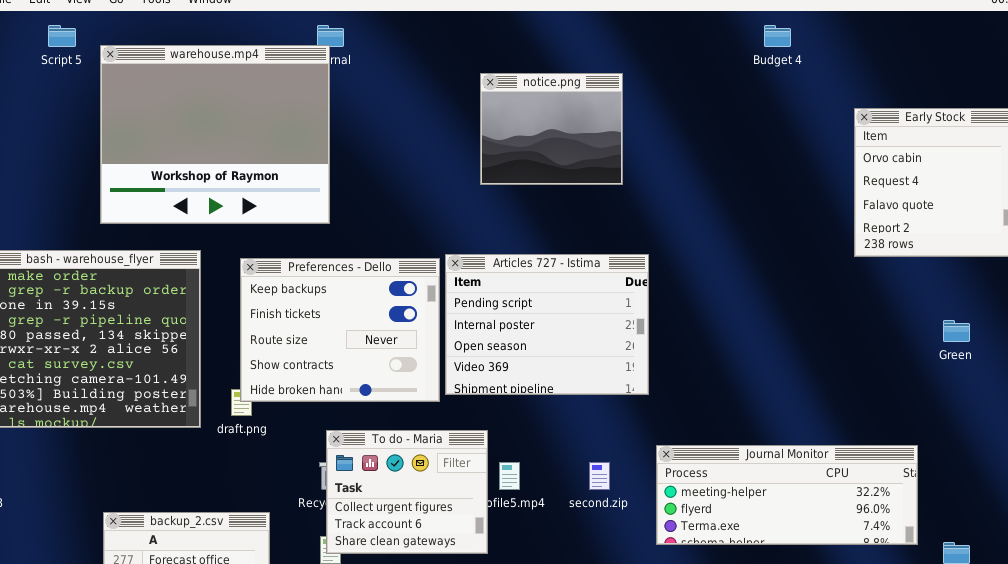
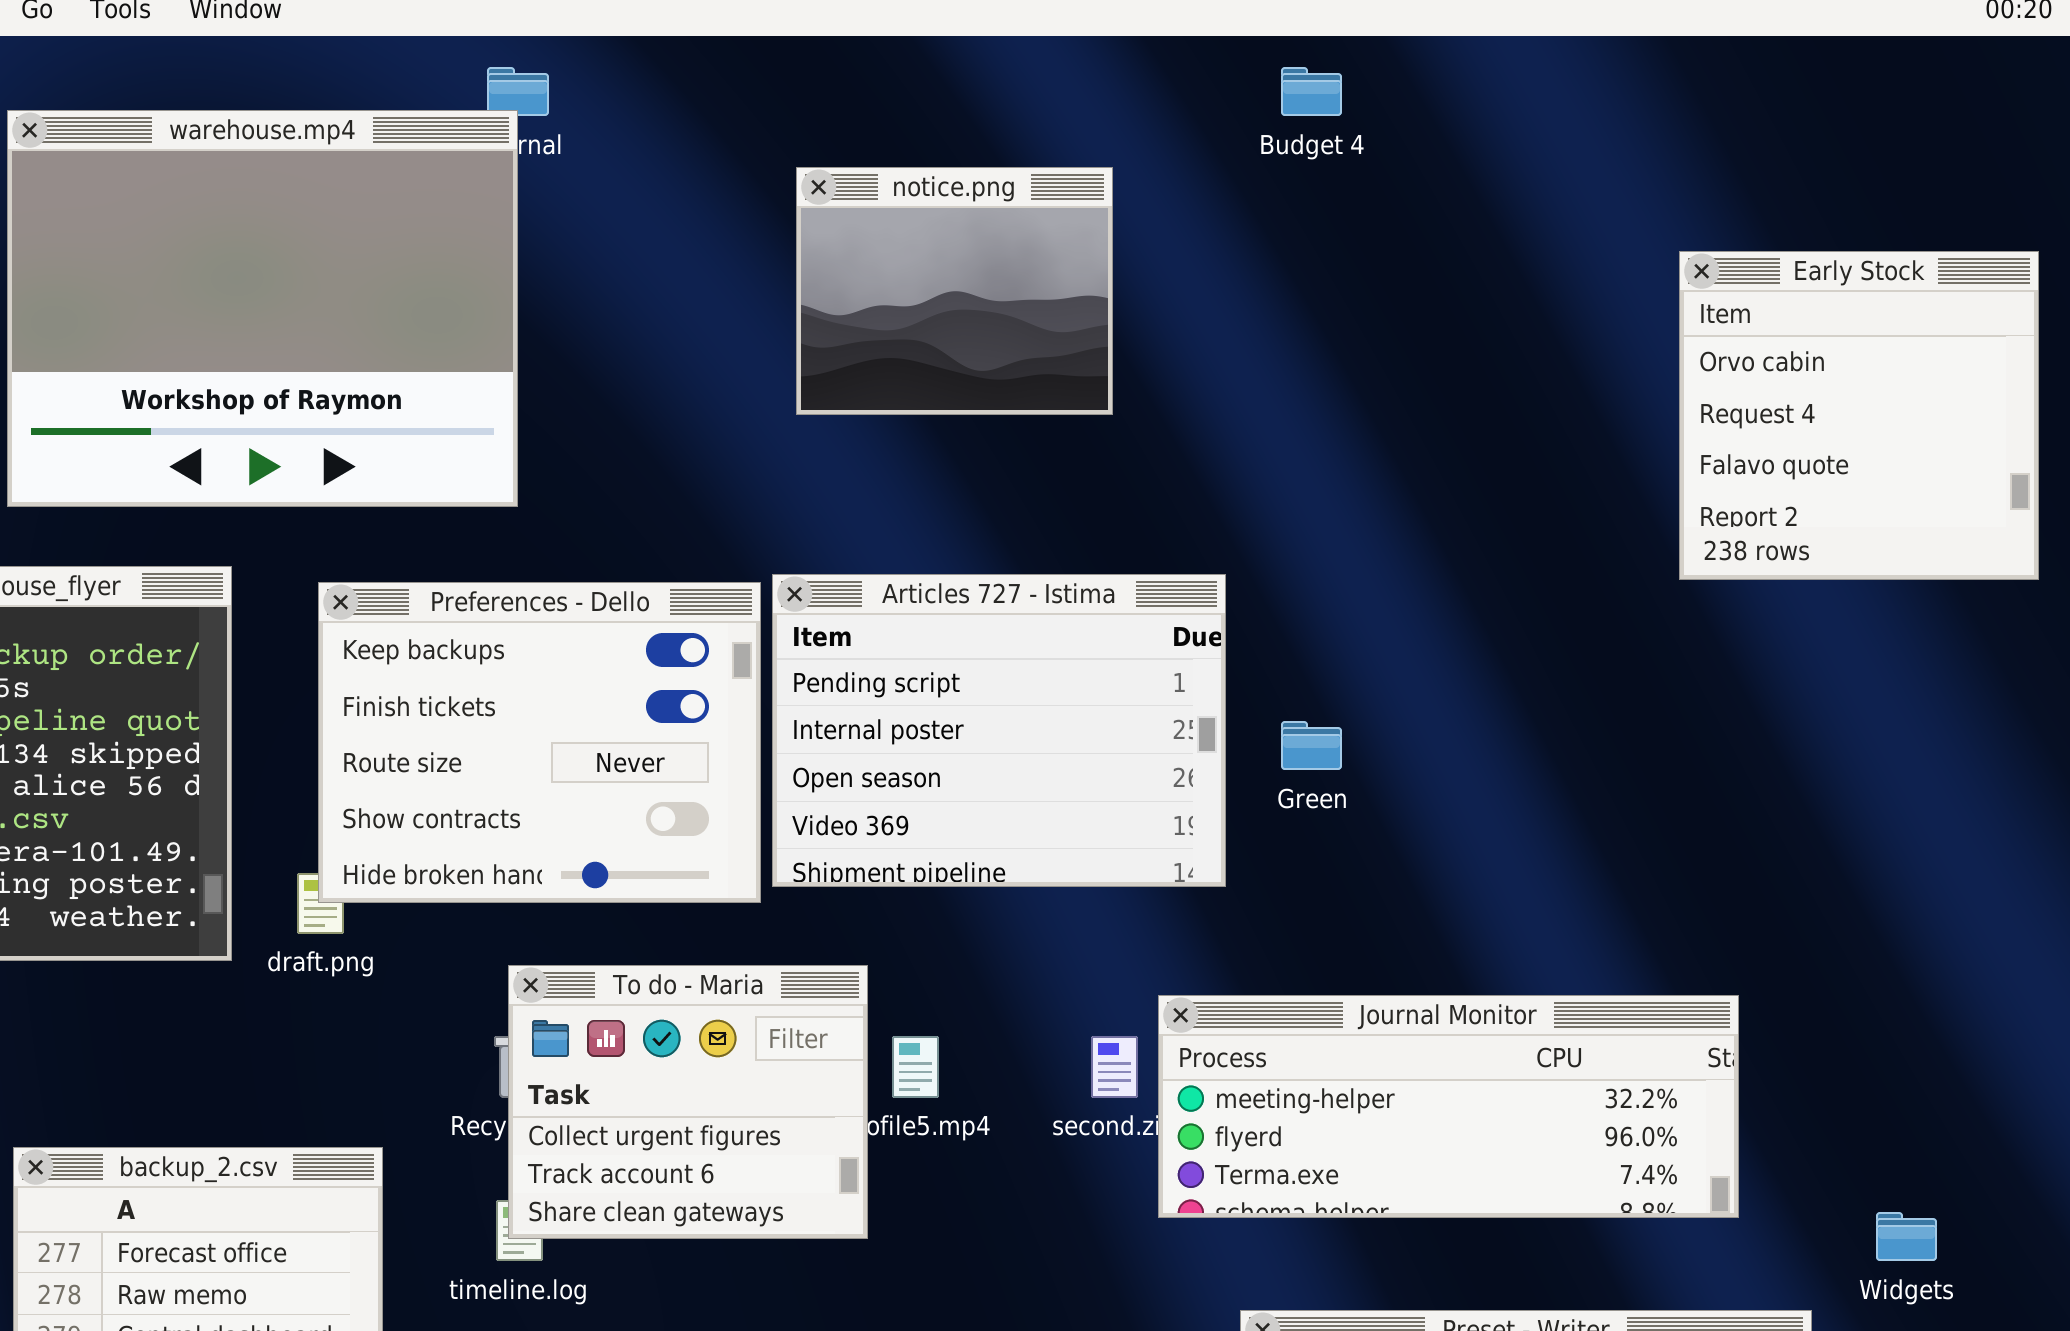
Budget 4: [764,25,791,47] -> [1281,67,1342,116], moved
notice.png: [480,73,623,185] -> [796,167,1113,415], moved
Green: [943,320,970,342] -> [1281,721,1342,770], moved
Journal Monitor: [656,445,918,545] -> [1158,995,1739,1218], moved

